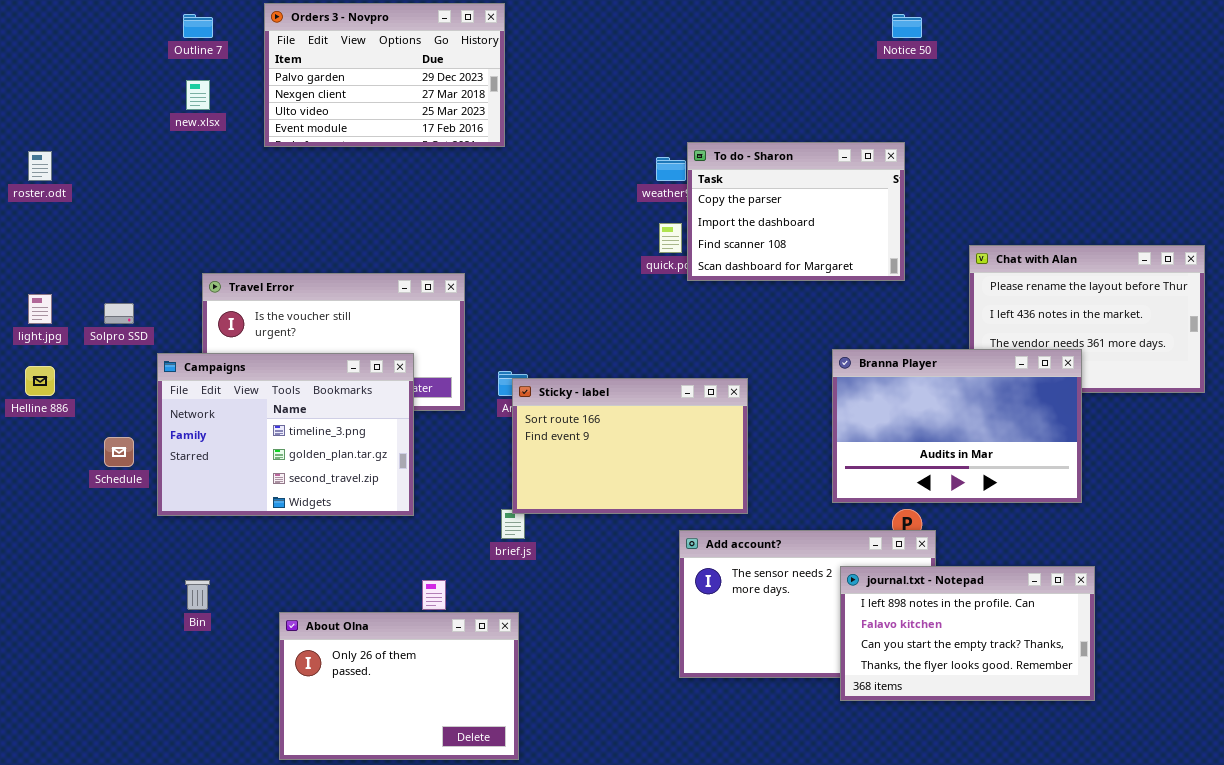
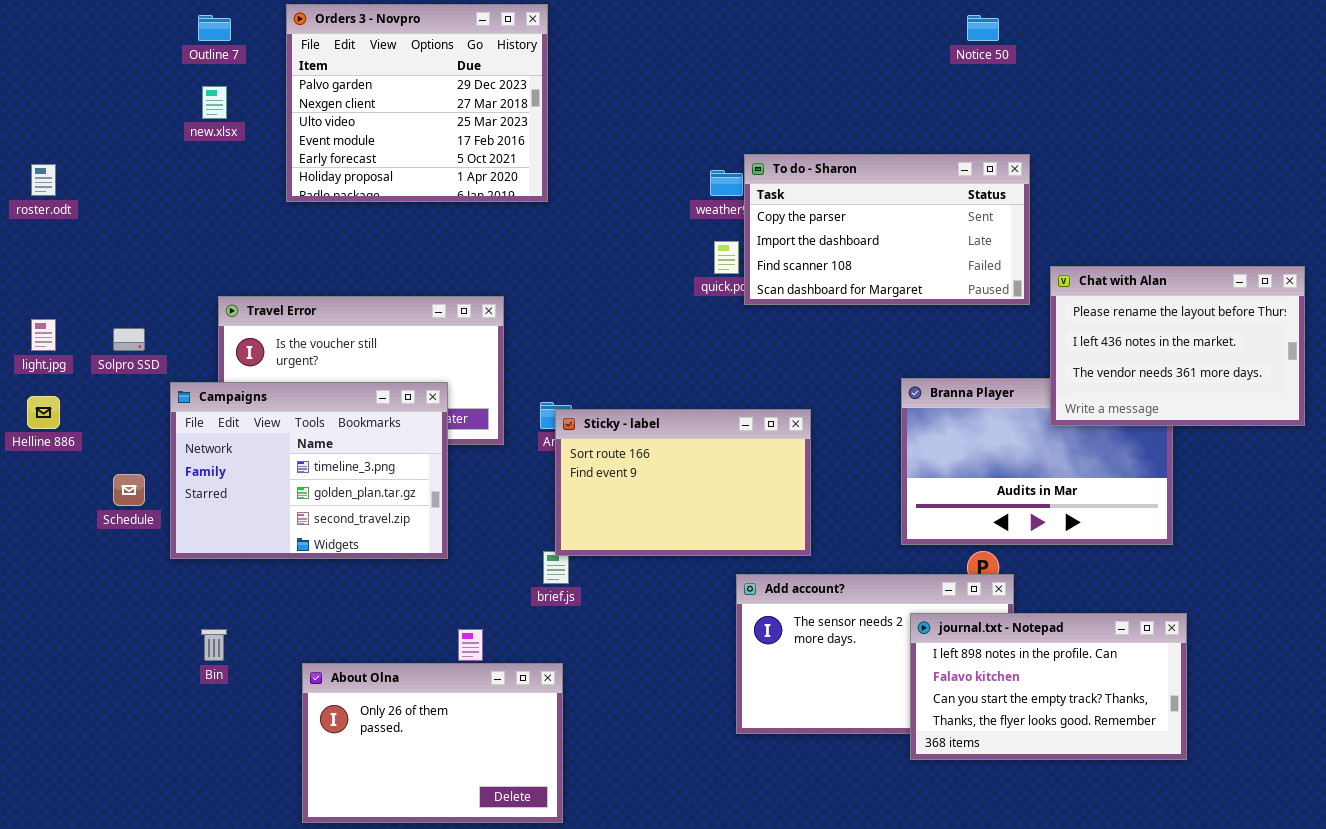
Orders 3 - Novpro: [264,3,505,147] -> [286,4,548,202], resized
To do - Sharon: [687,142,905,281] -> [744,154,1030,305], resized
Chat with Alan: [969,245,1205,393] -> [1050,266,1305,426], raised

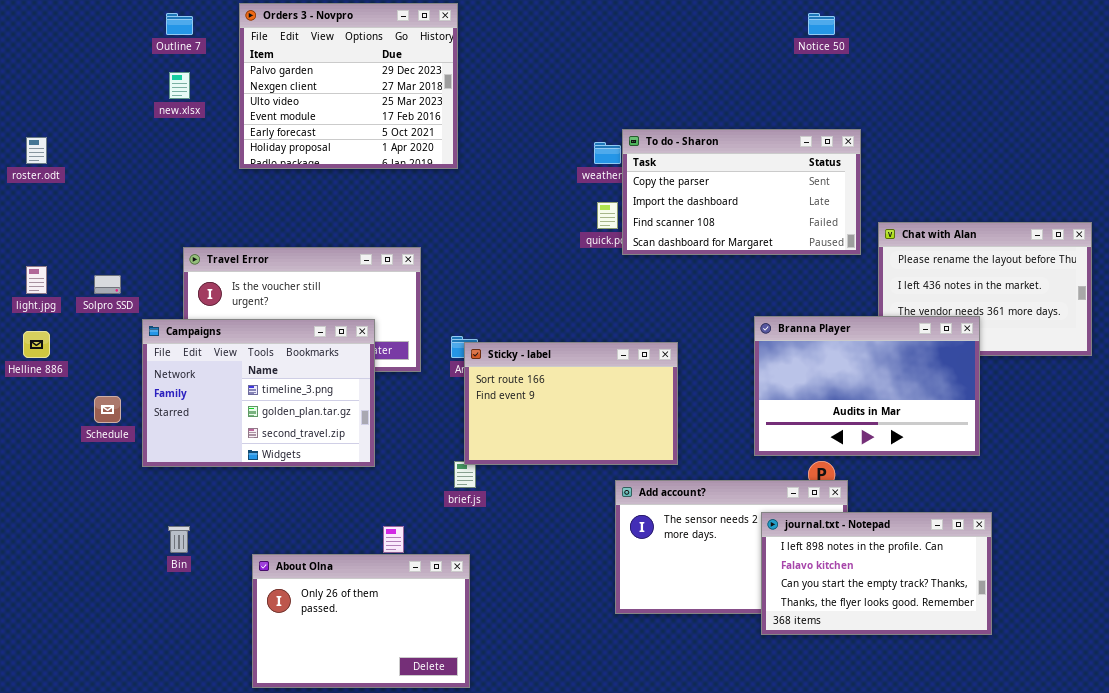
Branna Player: [901,378,1173,545] -> [754,316,980,456], raised

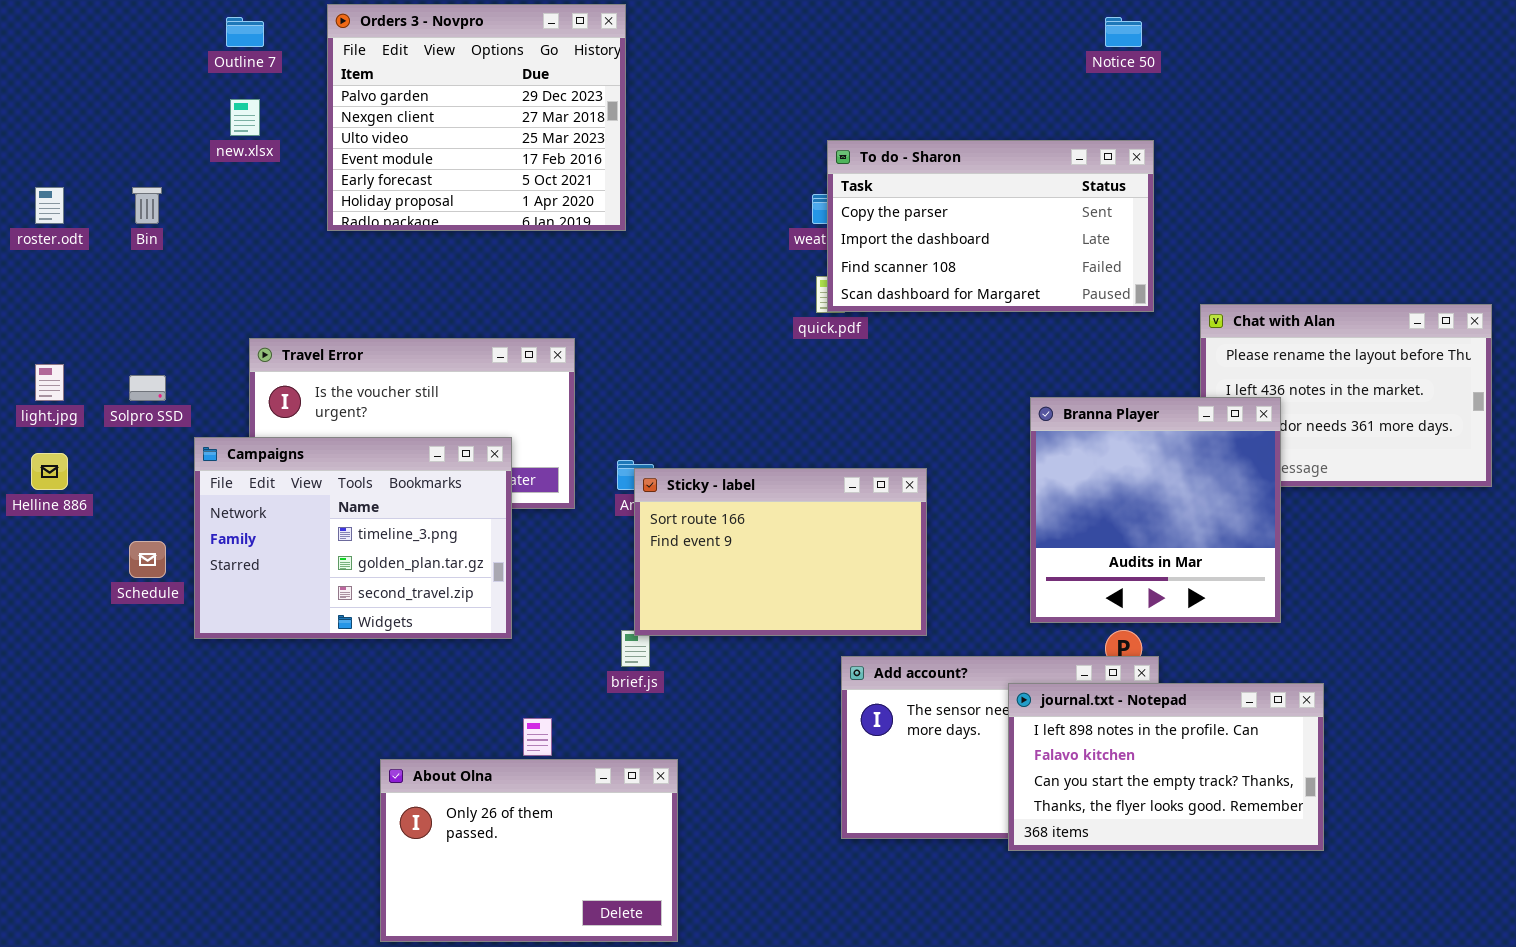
To do - Sharon: [622,129,861,255] -> [827,140,1154,312], moved
Branna Player: [754,316,980,456] -> [1030,397,1281,623], resized
journal.txt - Notepad: [761,512,992,635] -> [1008,683,1324,851], moved
Bin: [168,526,190,553] -> [132,187,162,224], moved
About Olna: [252,554,470,688] -> [380,759,678,942], moved

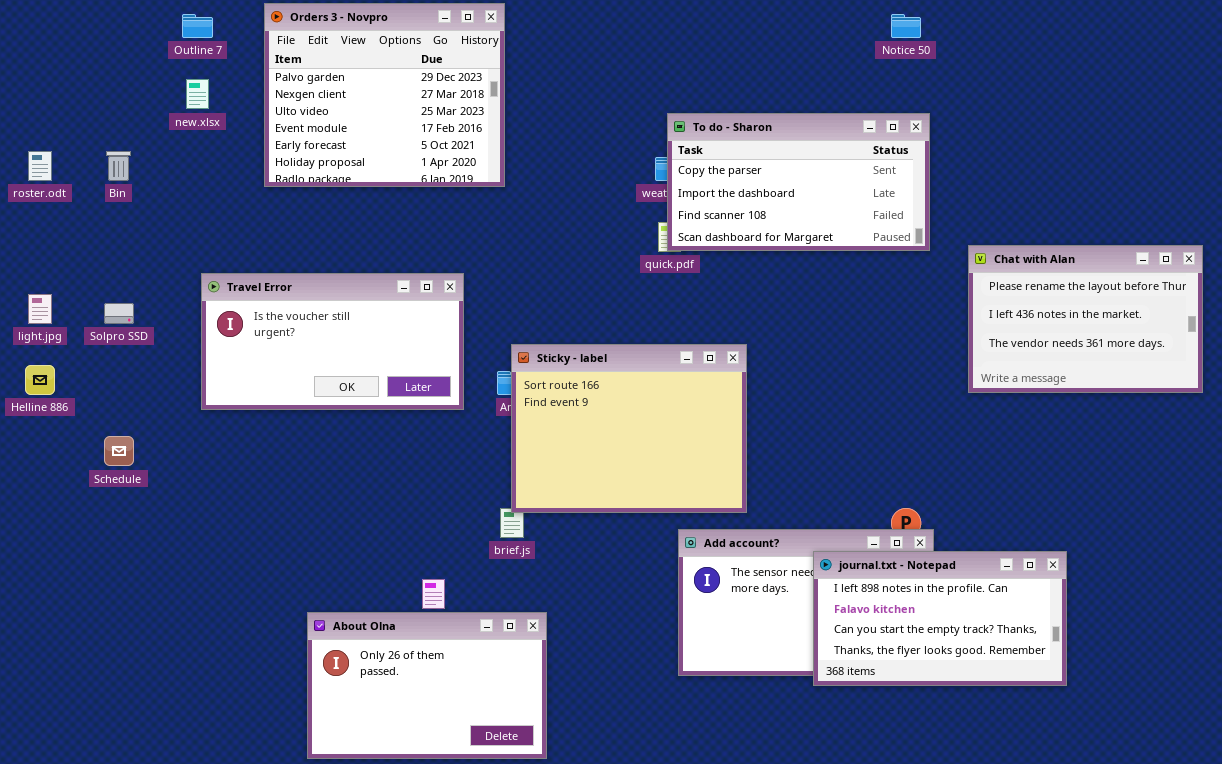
Branna Player: [1030,397,1281,623] -> none, closed
Campaigns: [194,437,512,639] -> none, closed
Sticky - label: [634,468,927,636] -> [511,344,747,513], resized

